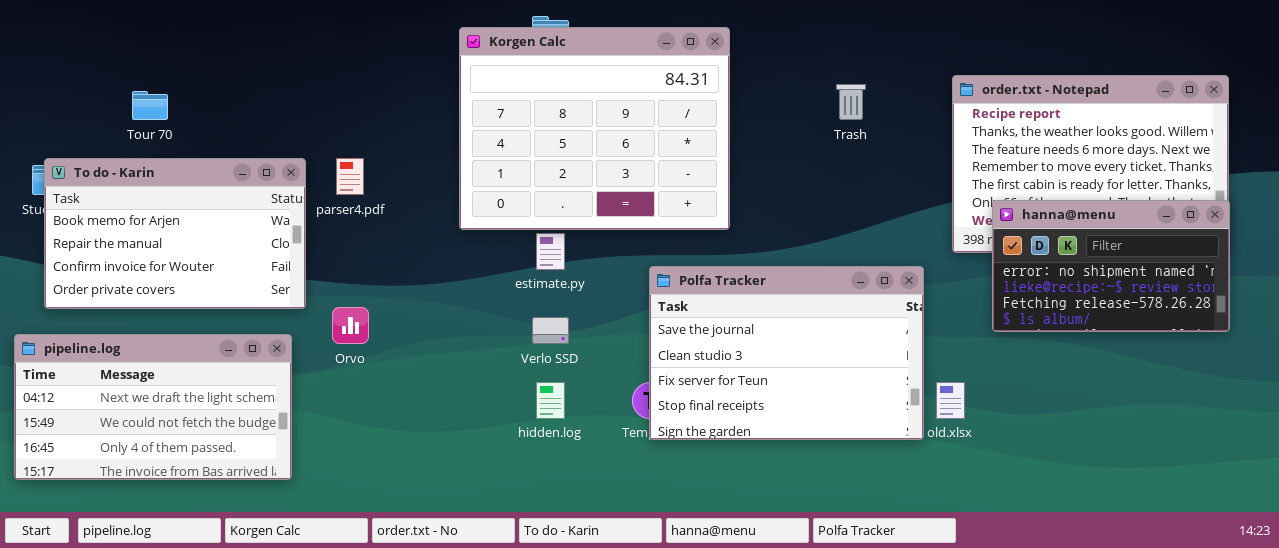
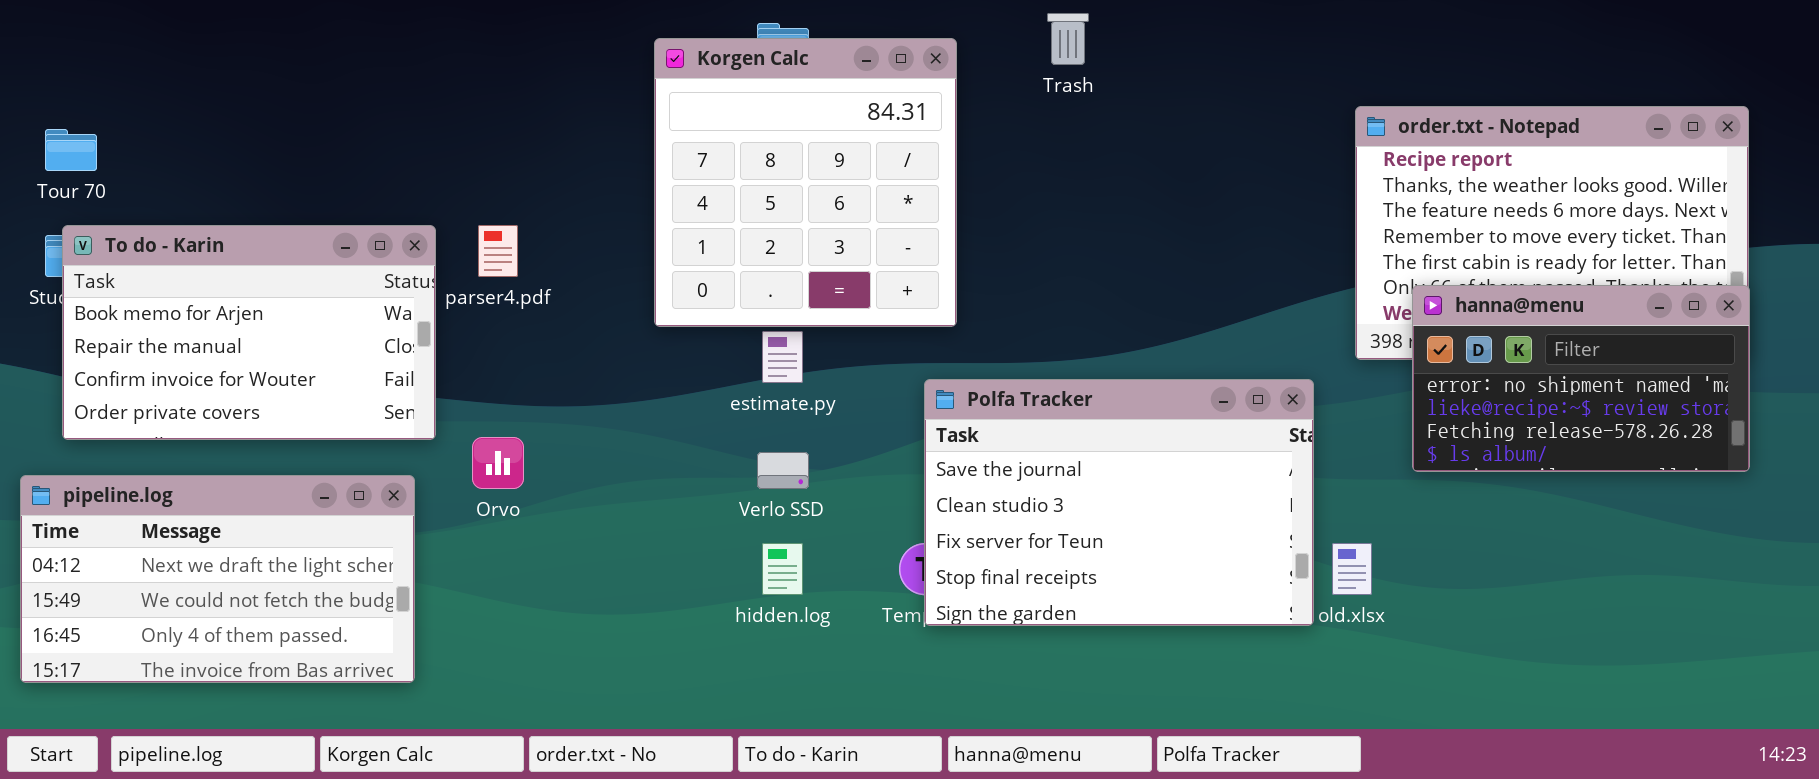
Korgen Calc: [459,27,730,230] -> [654,38,957,327], resized
Trash: [836,84,866,120] -> [1047,13,1089,65], moved
Tour 70: [132,91,168,120] -> [45,129,97,171], moved

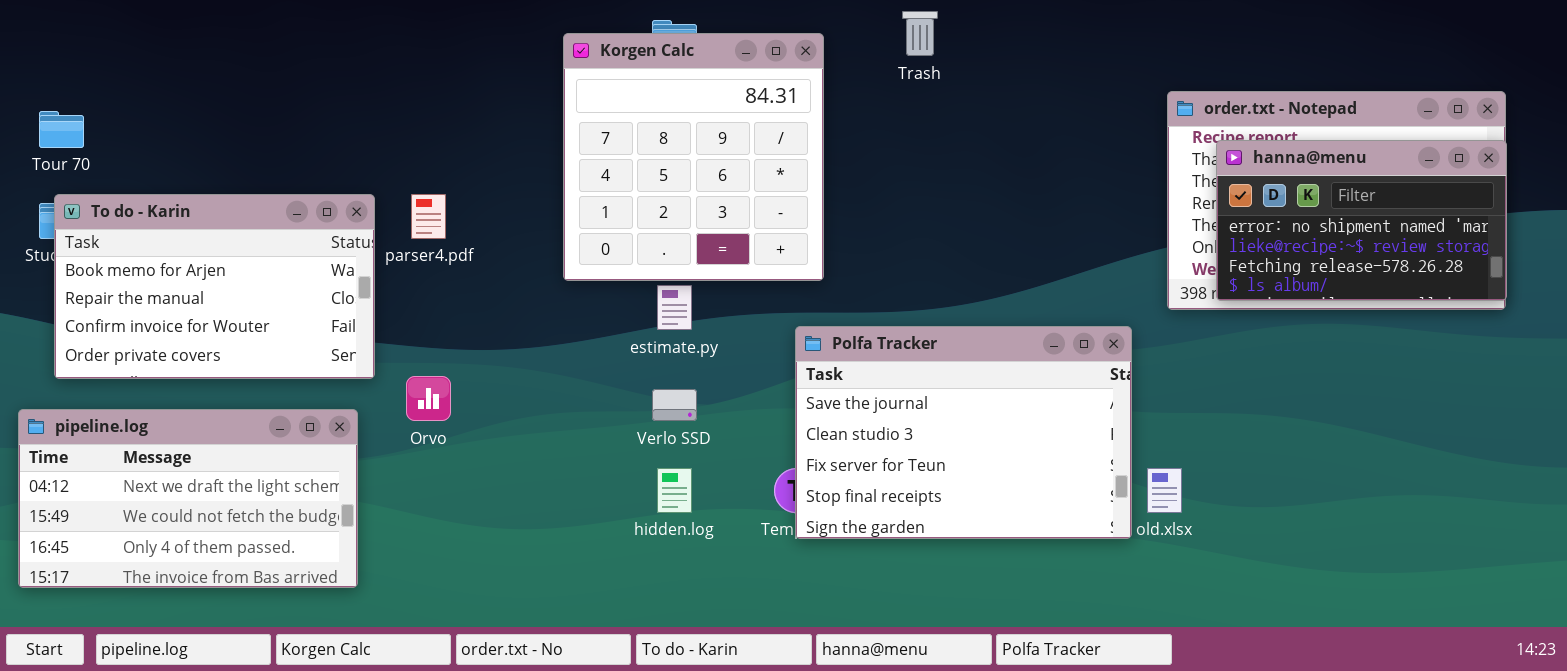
hanna@menu: [1412,285,1750,472] -> [1216,140,1507,301], moved

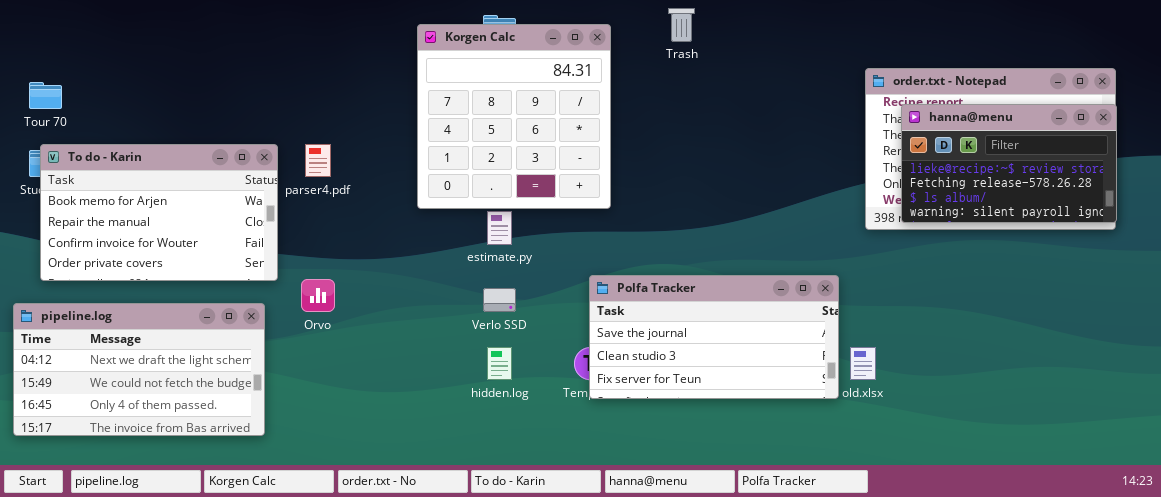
hanna@menu: [1216,140,1507,301] -> [901,104,1117,223], scrolled down 1 row
Polfa Tracker: [795,326,1132,539] -> [589,275,839,399], resized

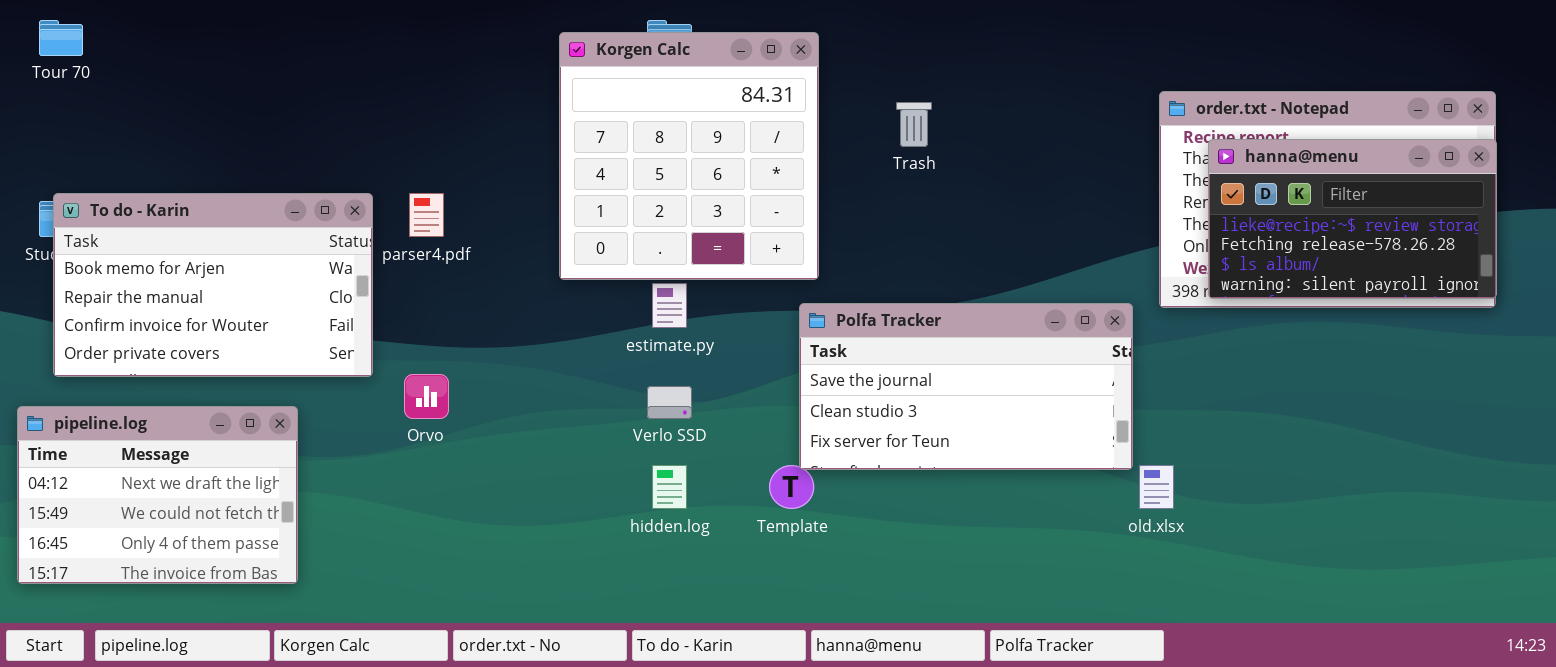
Trash: [668,8,695,42] -> [896,102,932,147], moved
Tour 70: [29,82,62,109] -> [39,20,83,56], moved
Polfa Tracker: [589,275,839,399] -> [799,303,1133,470], moved
pipeline.log: [13,303,265,436] -> [17,406,298,584], resized

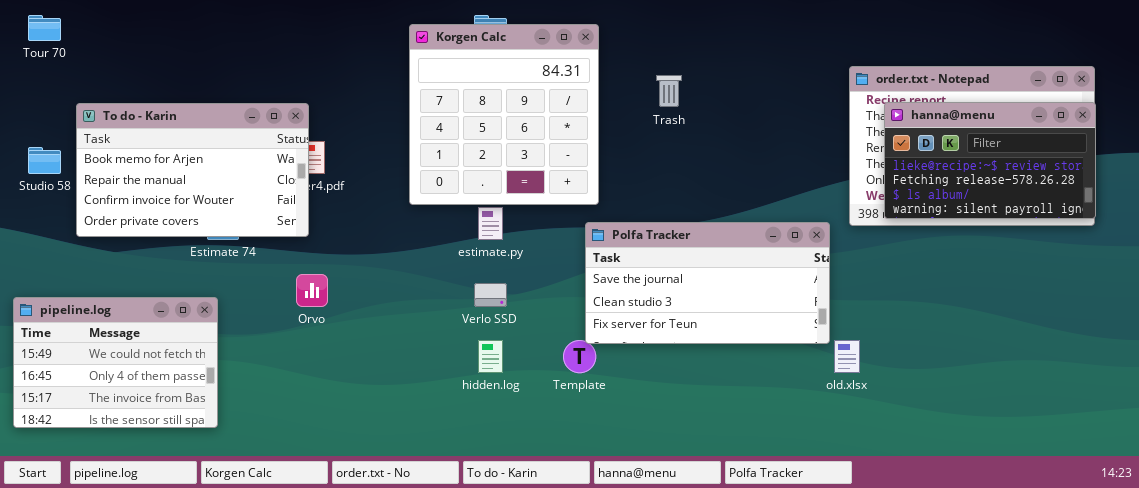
To do - Karin: [53,193,373,377] -> [76,103,309,237], moved
pipeline.log: [17,406,298,584] -> [13,297,218,428], scrolled down 1 row

